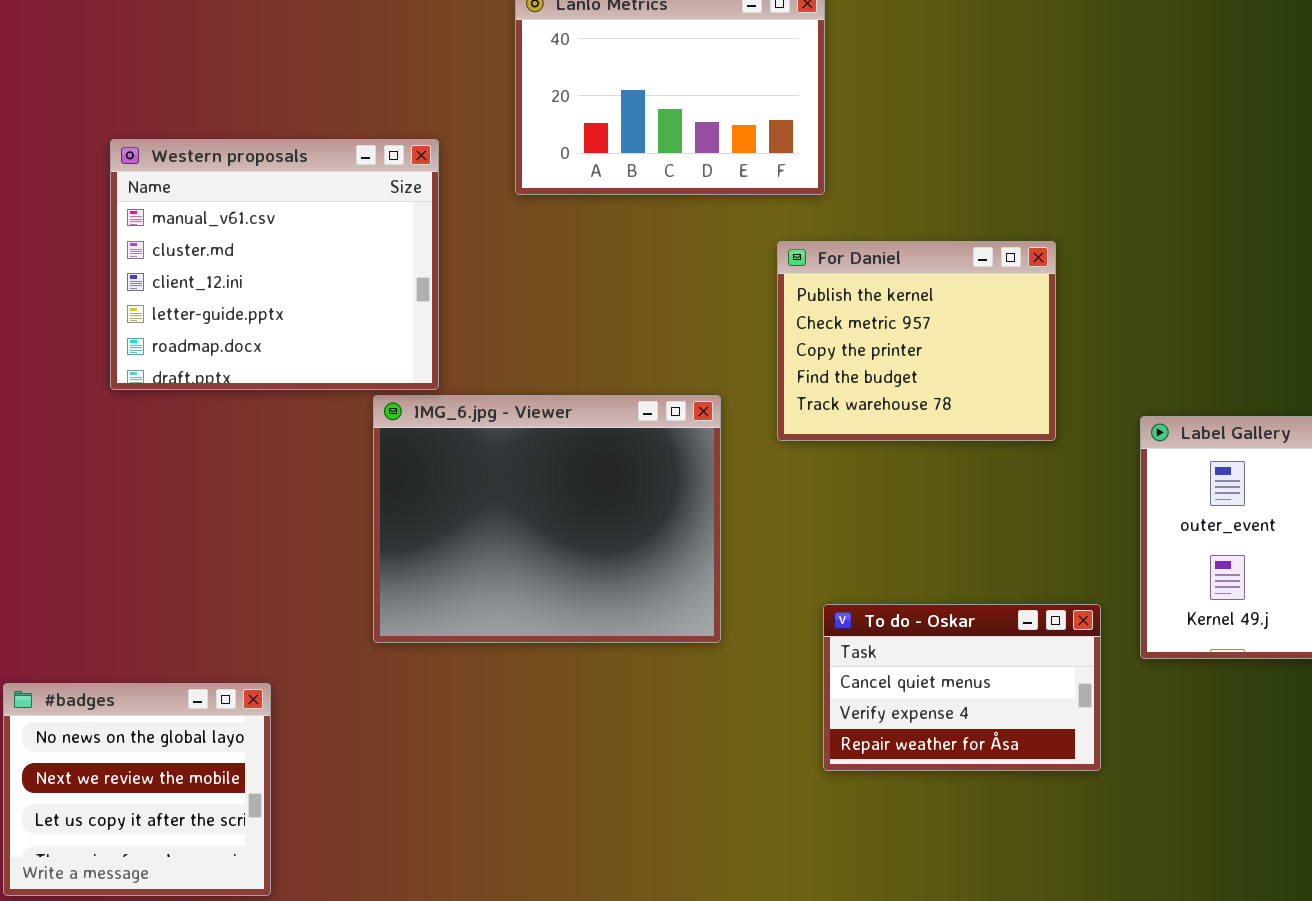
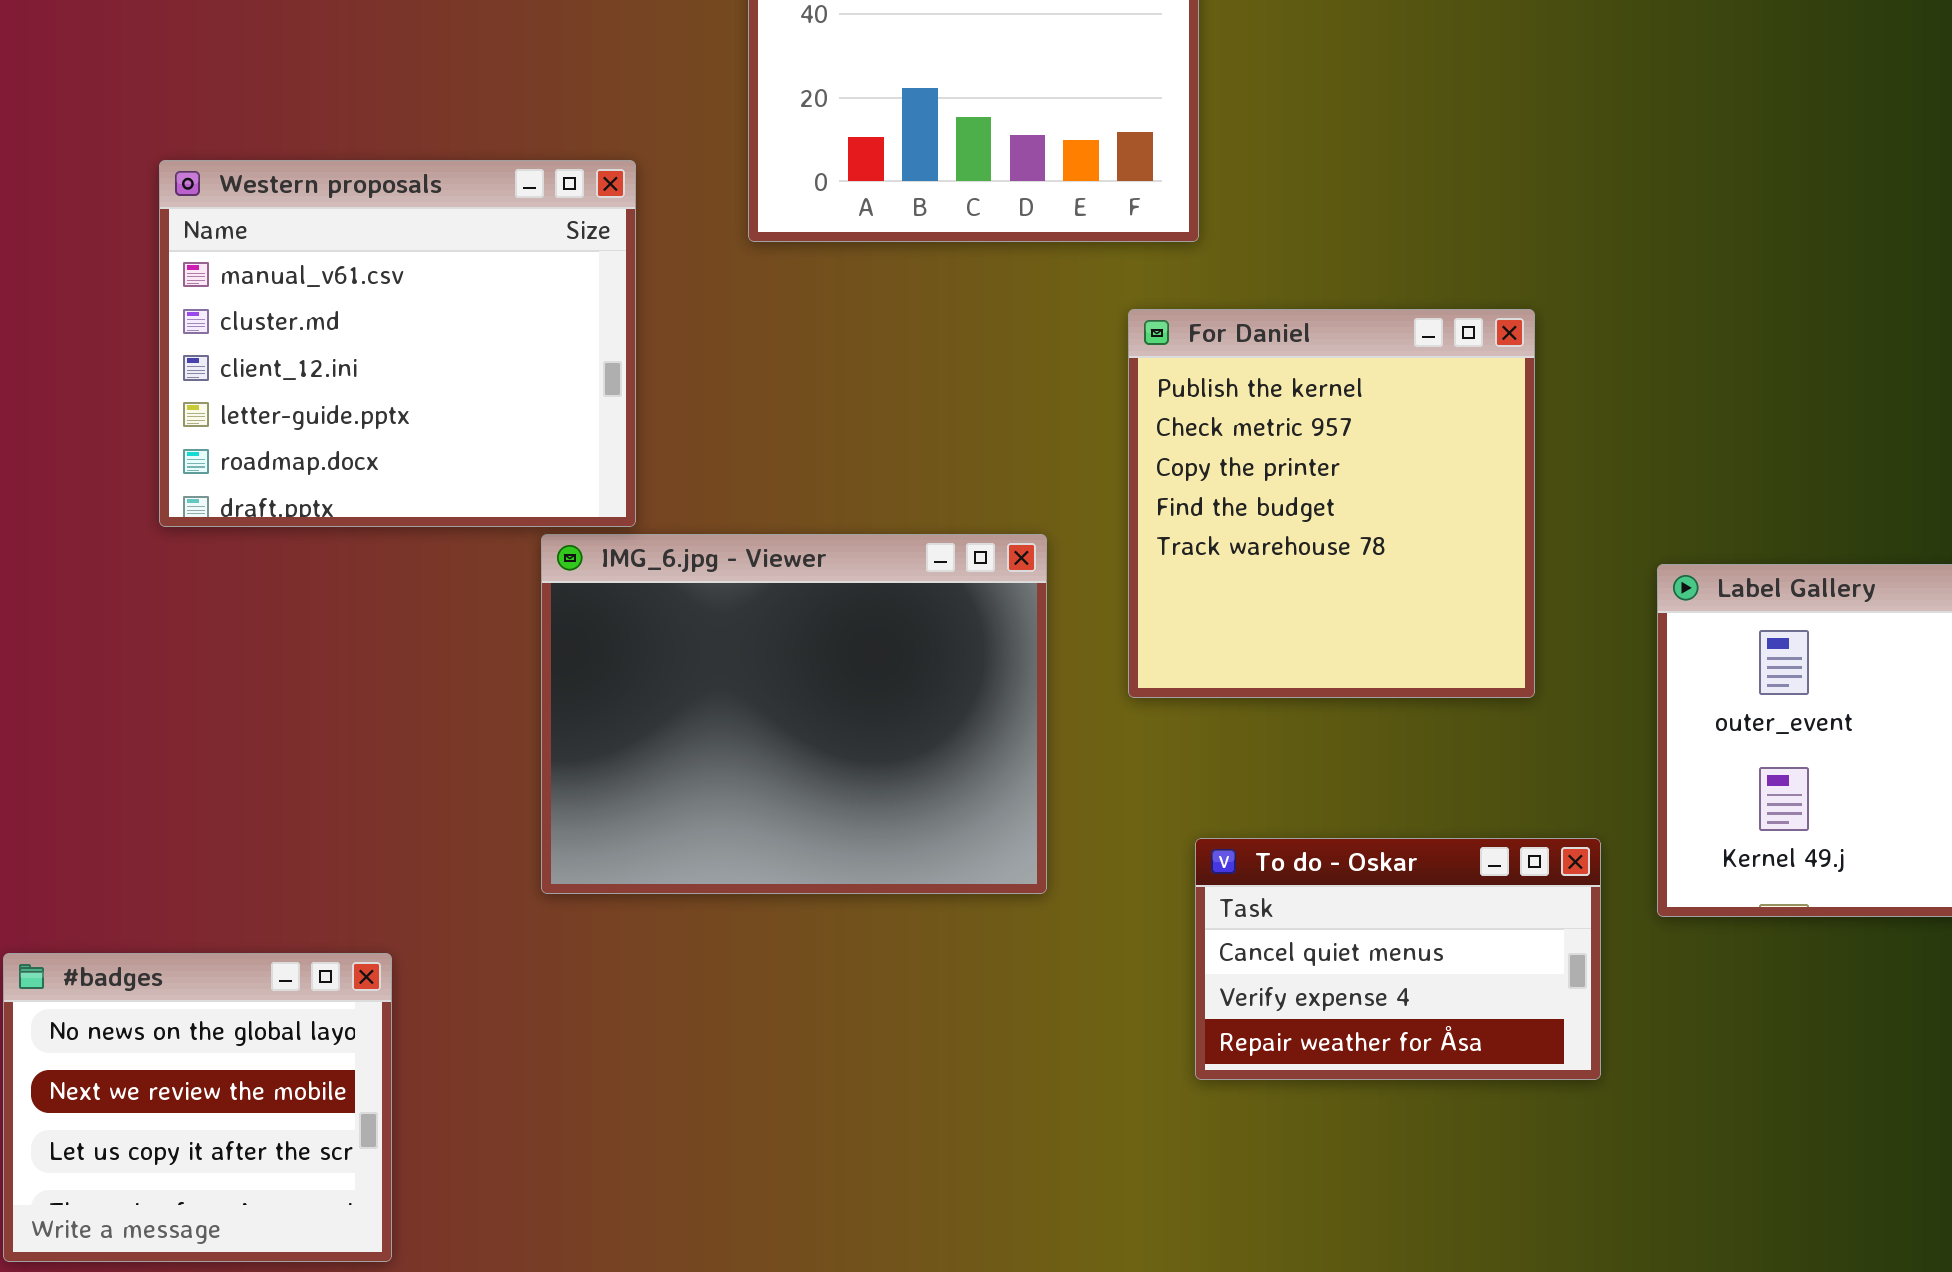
For Daniel: [777,241,1056,441] -> [1128,309,1535,698], resized

